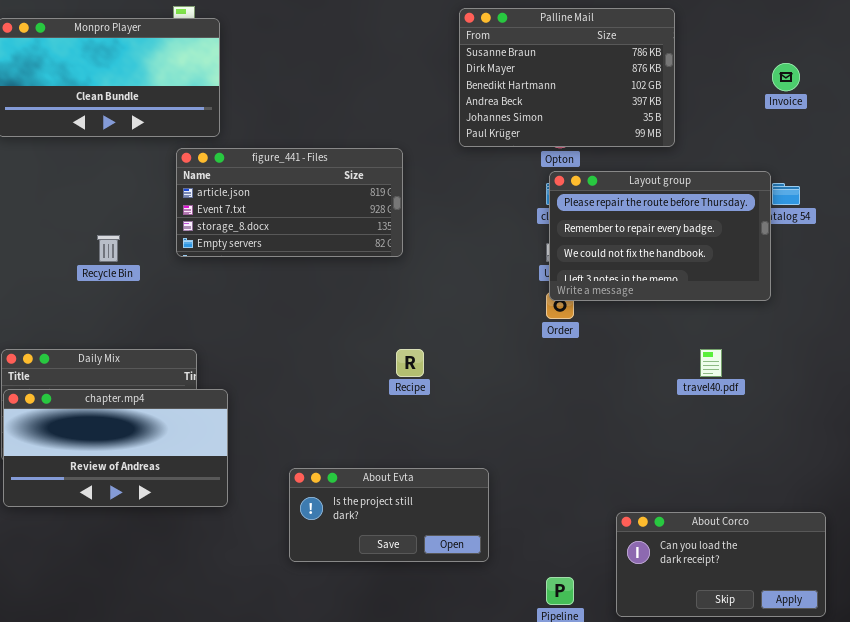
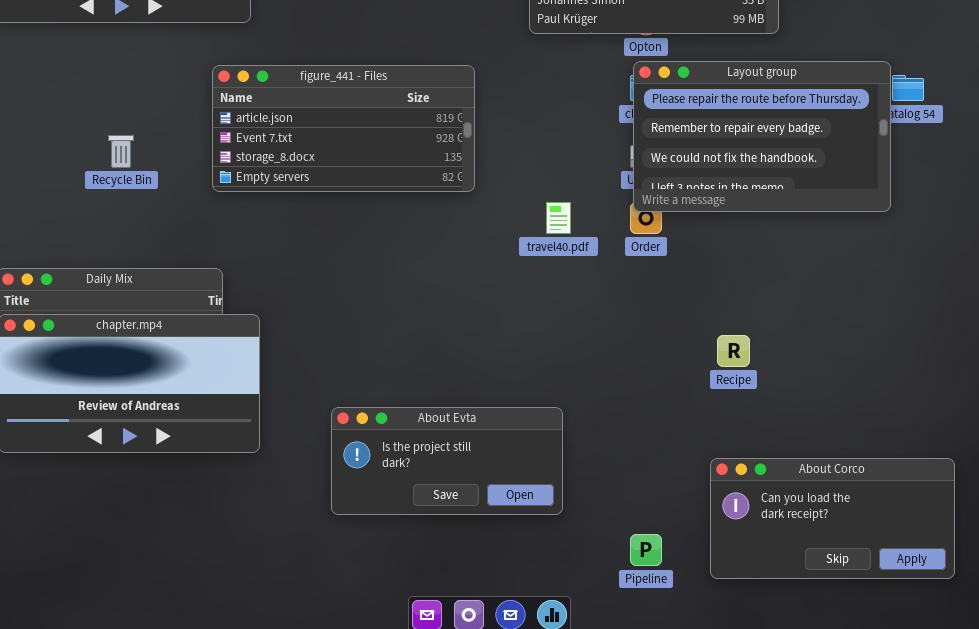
figure_441 - Files: [176,148,403,257] -> [212,65,475,192], moved
Recipe: [396,349,424,377] -> [717,335,750,367], moved
travel40.pdf: [700,349,722,377] -> [546,202,571,234], moved

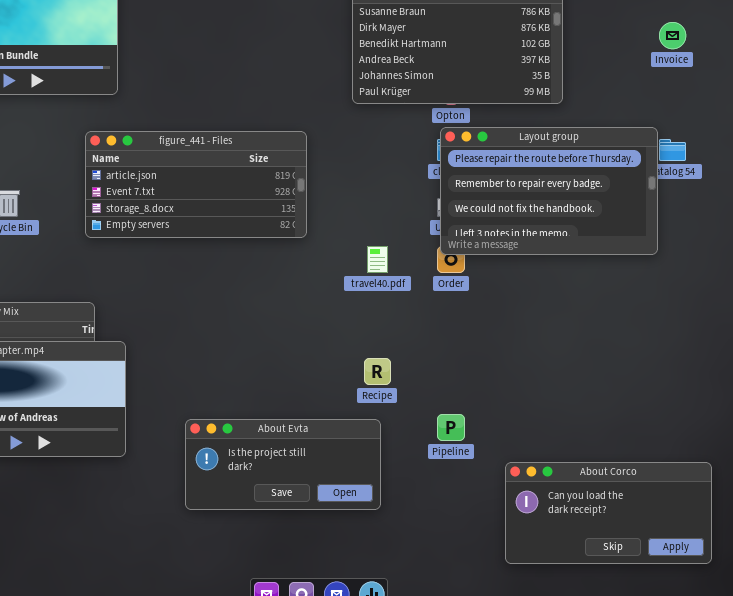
Recipe: [717,335,750,367] -> [364,358,391,385], moved
Pipeline: [630,534,662,566] -> [437,414,465,441], moved

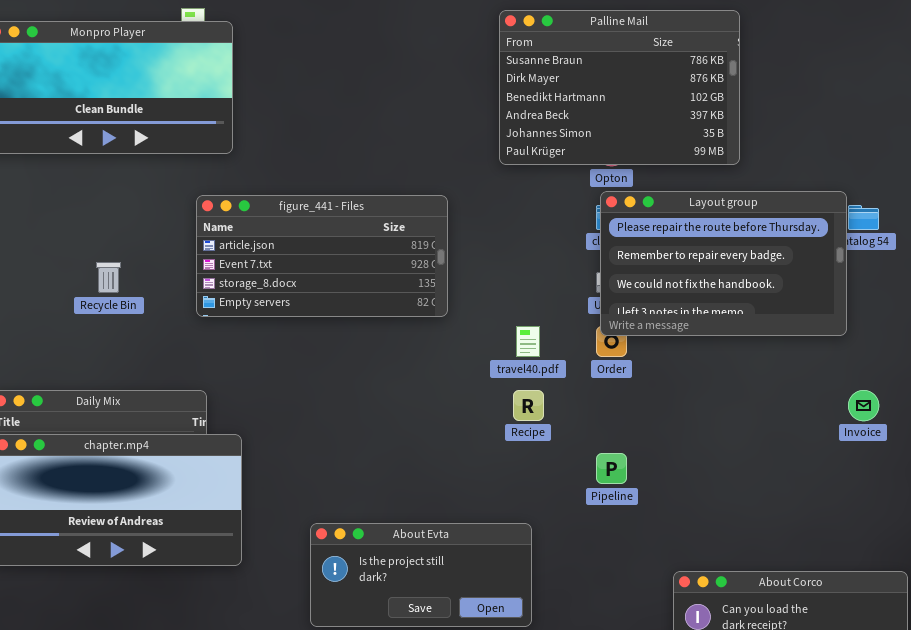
Invoice: [659,22,686,49] -> [848,390,879,421], moved
Recipe: [364,358,391,385] -> [513,390,544,421], moved
Pipeline: [437,414,465,441] -> [596,453,627,484], moved

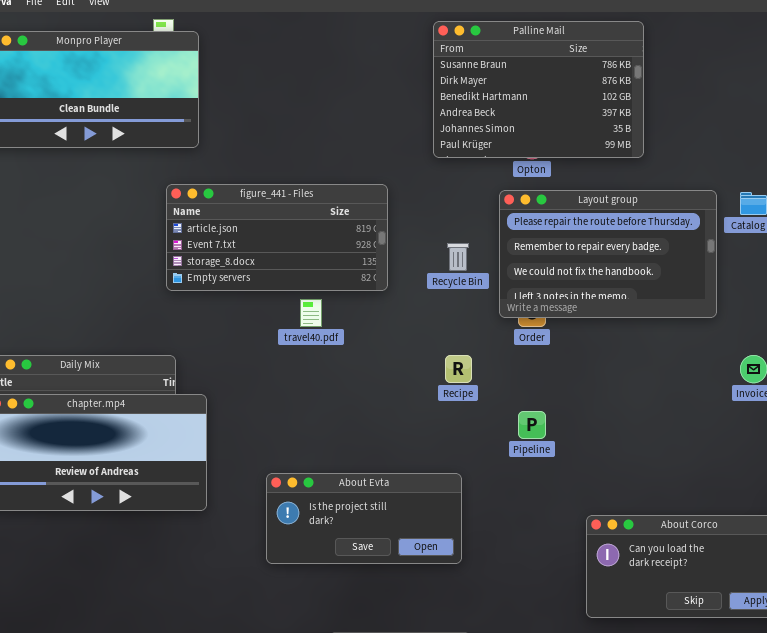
Layout group: [600,191,847,336] -> [499,190,717,318], moved
Recycle Bin: [96,262,121,293] -> [447,243,469,271], moved
travel40.pdf: [516,326,540,357] -> [300,299,322,327], moved

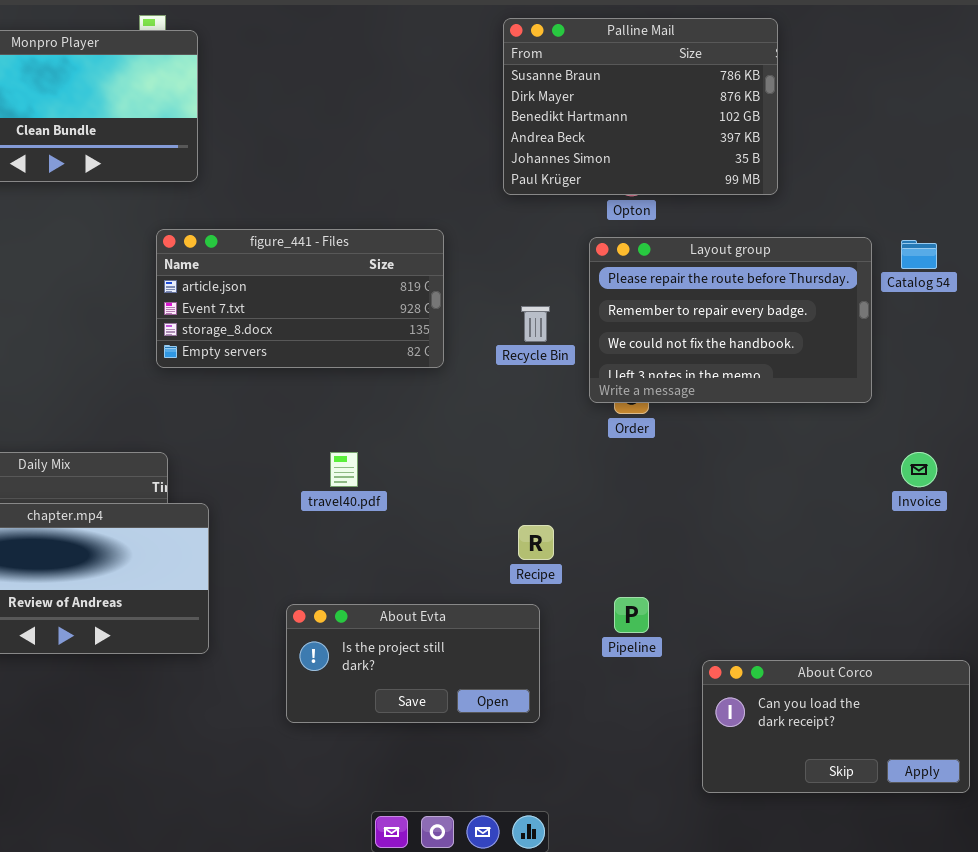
travel40.pdf: [300,299,322,327] -> [330,452,358,487], moved
Recipe: [445,355,472,383] -> [518,525,554,560], moved
Pipeline: [518,411,546,439] -> [614,597,649,633], moved

